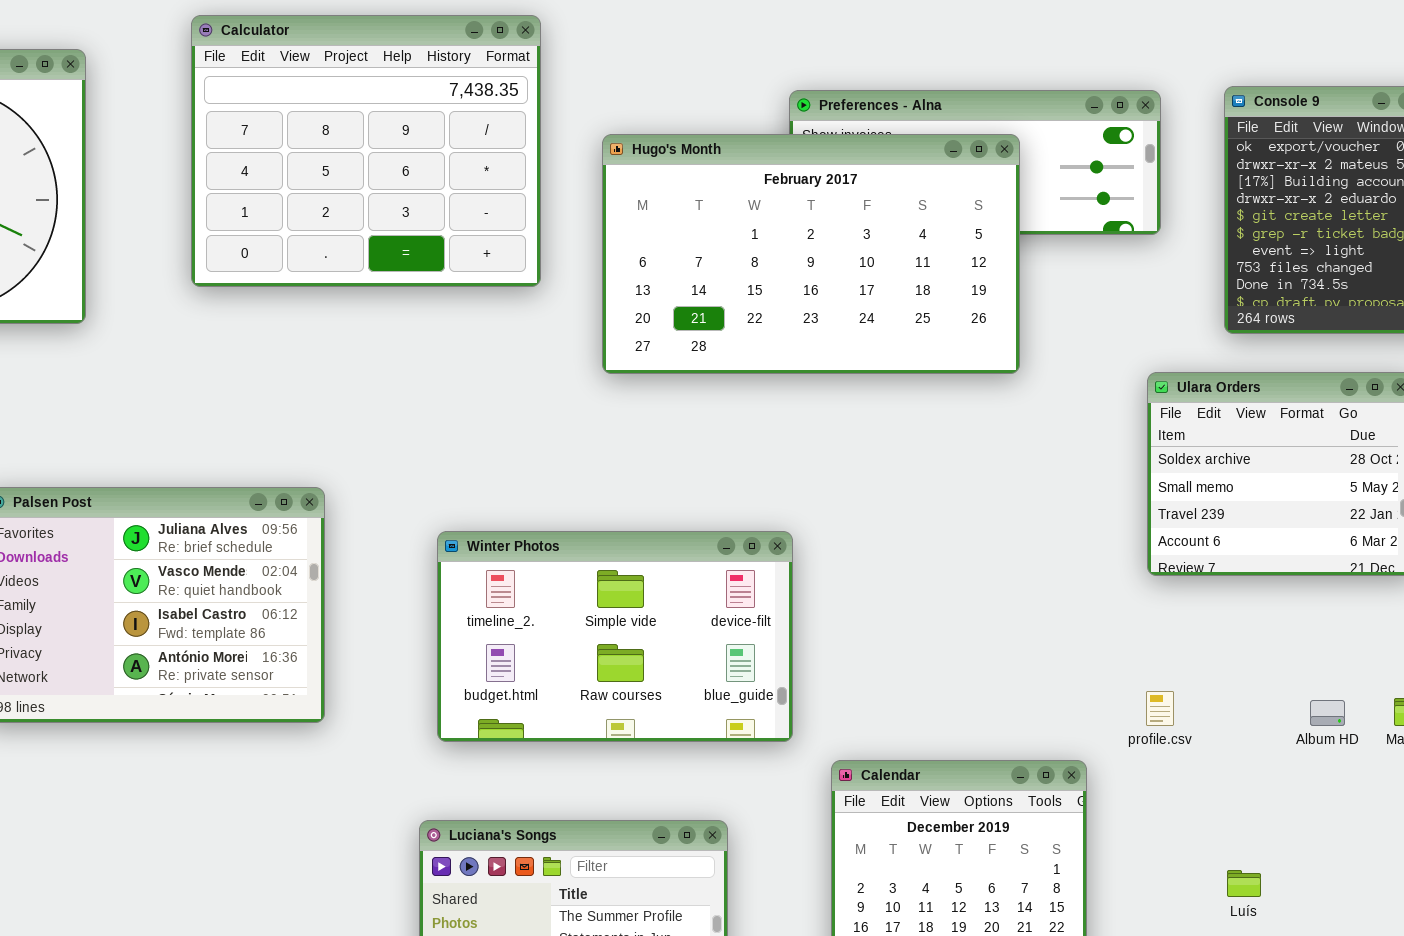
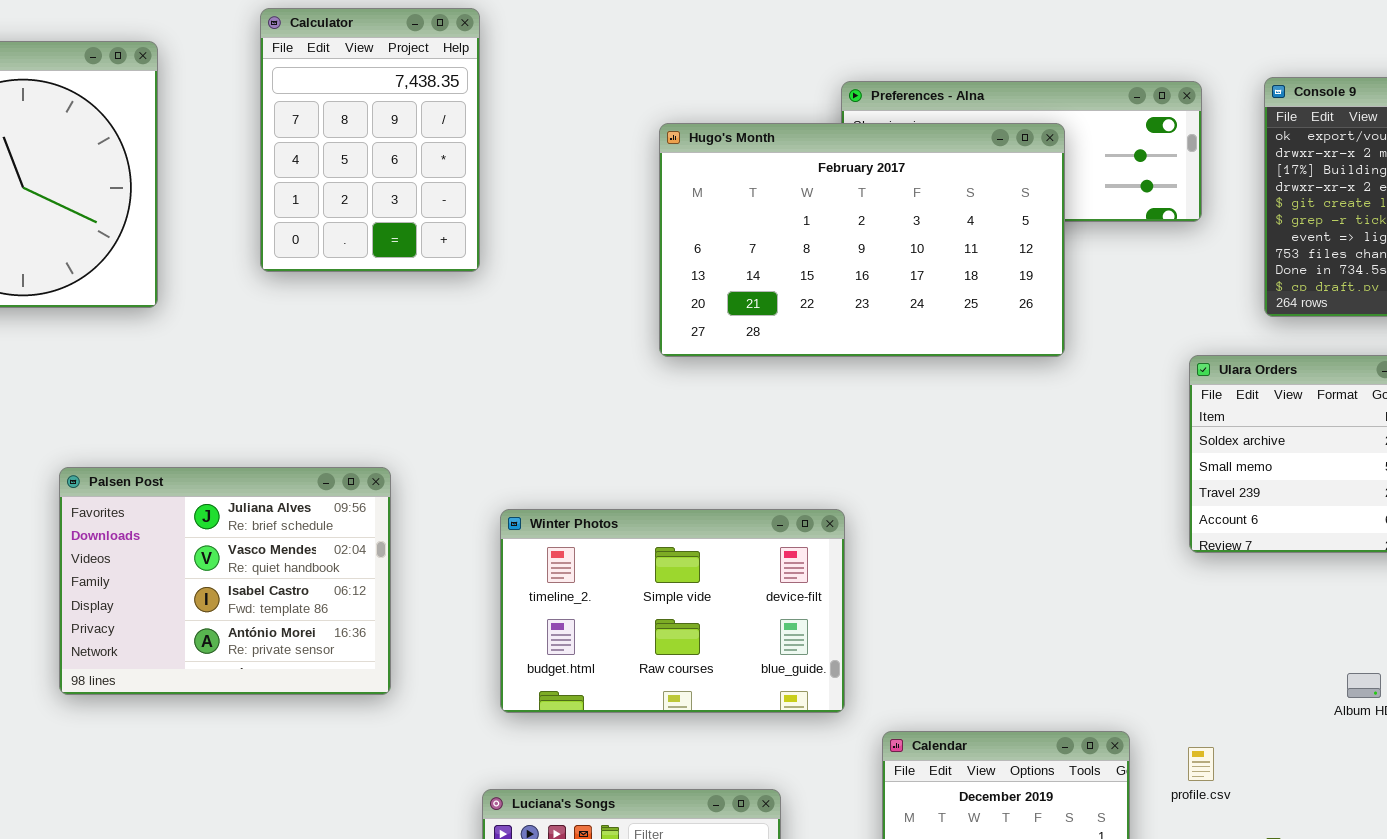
Calculator: [191,15,541,287] -> [260,8,480,272], resized
profile.csv: [1146,691,1174,726] -> [1188,747,1214,781], moved

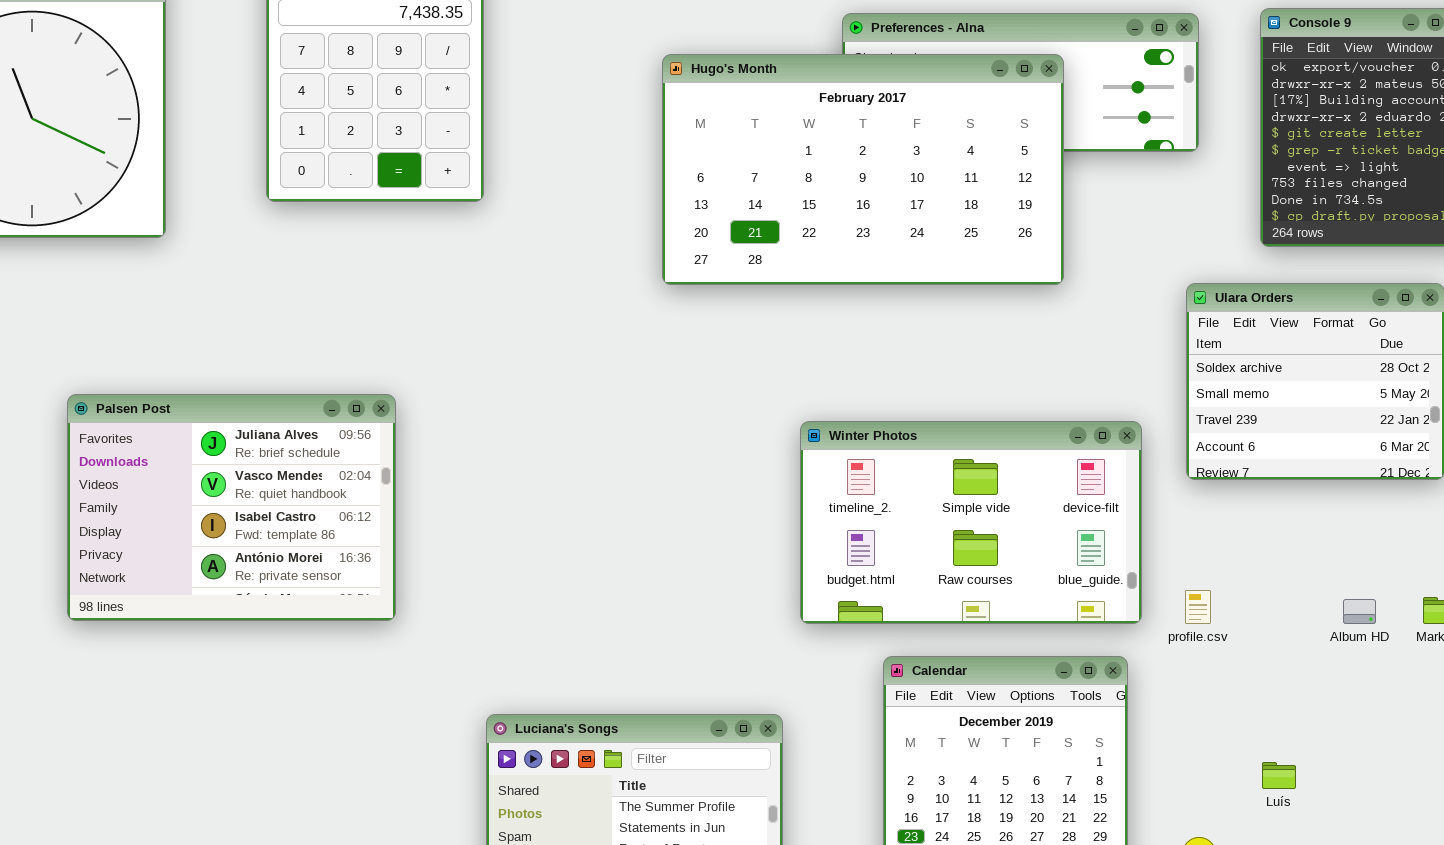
Winter Photos: [500,509,845,713] -> [800,421,1142,624], moved
profile.csv: [1188,747,1214,781] -> [1185,590,1211,624], moved

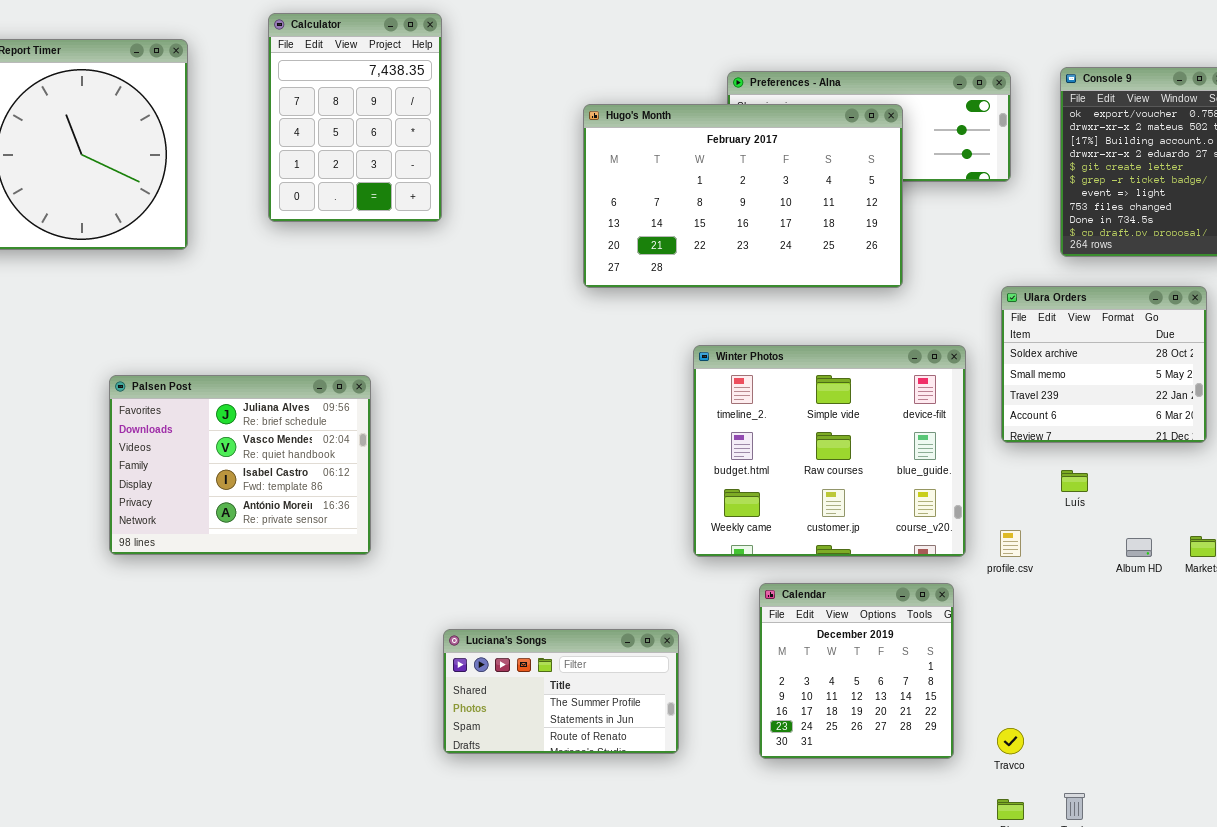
Winter Photos: [800,421,1142,624] -> [693,345,966,557], resized
Luís: [1262,762,1296,789] -> [1061,470,1088,492], moved

